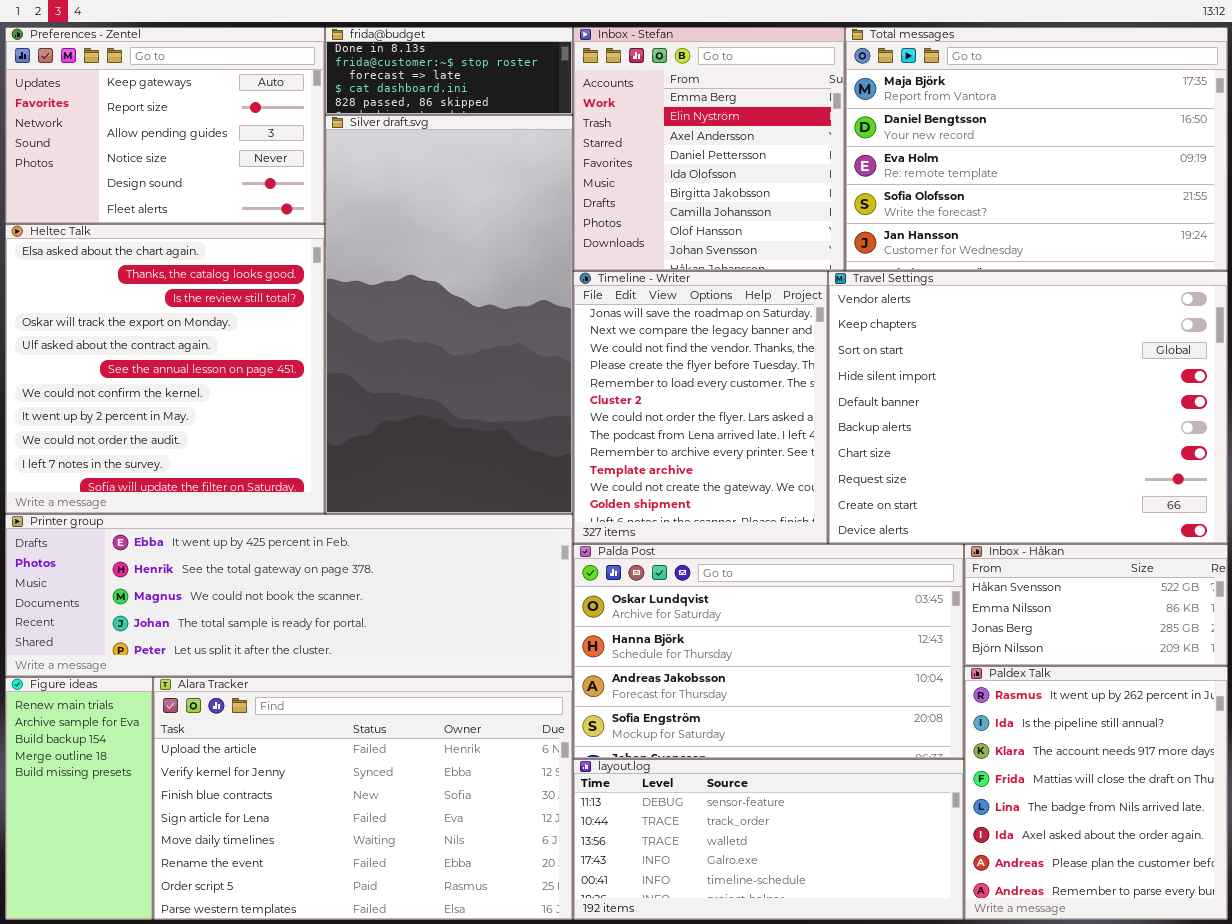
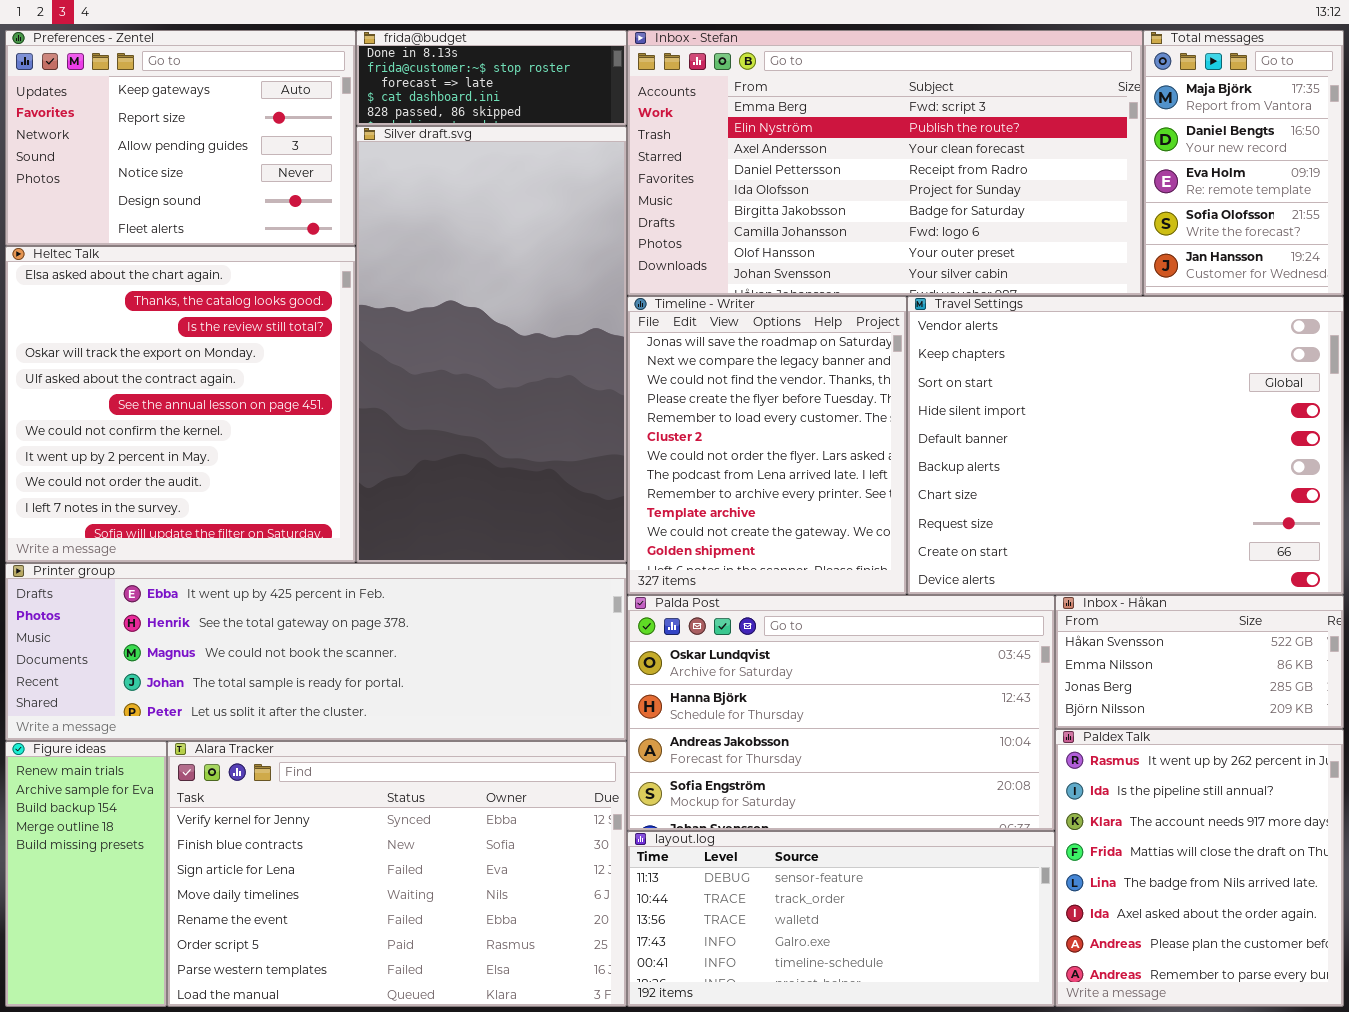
Inbox - Stefan: [573,27,845,271] -> [627,30,1143,296], resized
Total messages: [845,27,1228,271] -> [1143,30,1344,296], resized
Alara Tracker: [153,677,573,920] -> [167,741,627,1007], scrolled down 1 row

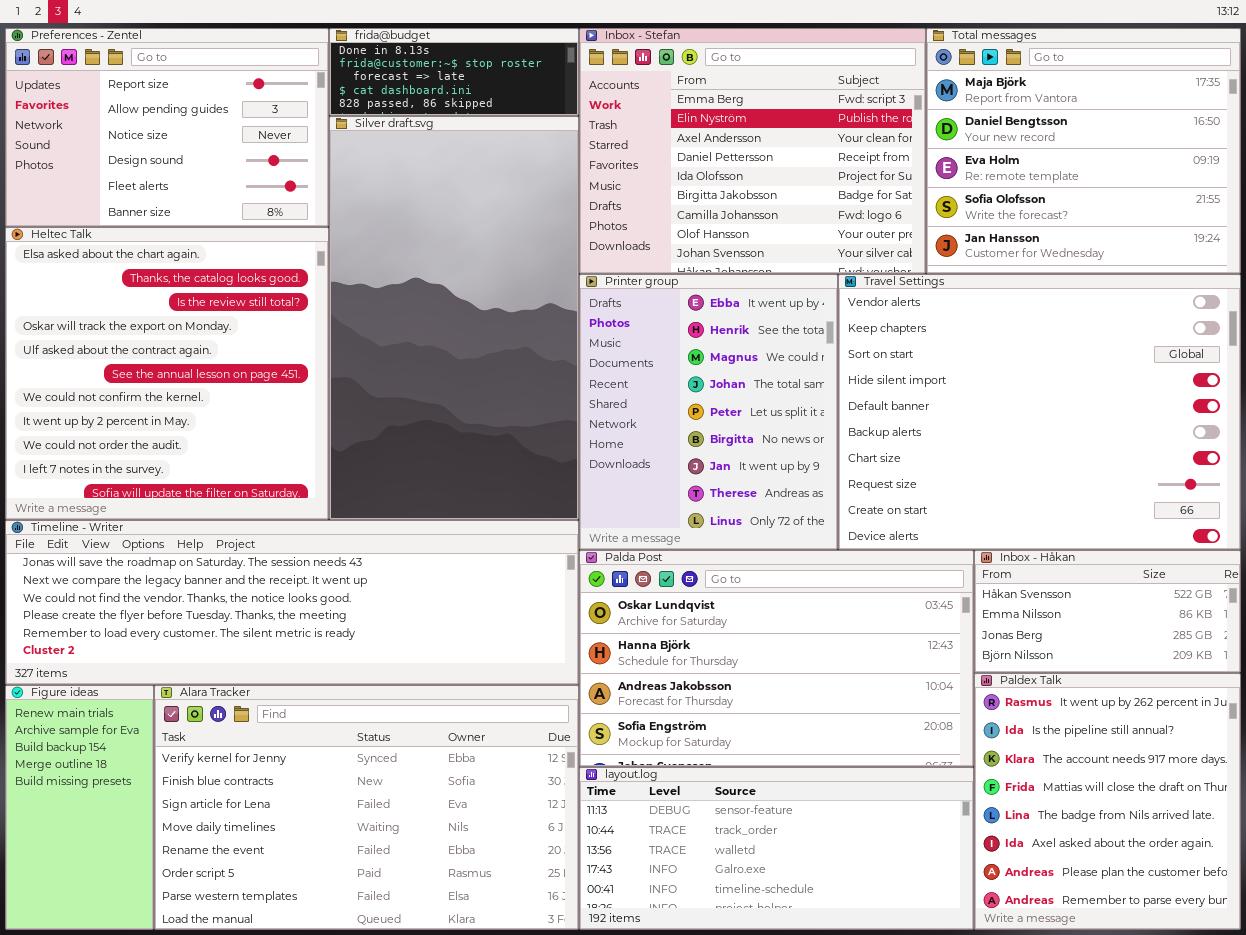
Preferences - Zentel: [5,30,356,246] -> [5,28,329,227], scrolled down 1 row
Inbox - Stefan: [627,30,1143,296] -> [579,28,926,274], resized
Total messages: [1143,30,1344,296] -> [926,28,1241,274], resized
Timeline - Writer: [627,296,907,595] -> [5,520,579,685], moved, resized
Printer group: [5,563,627,741] -> [579,274,838,550], moved, resized

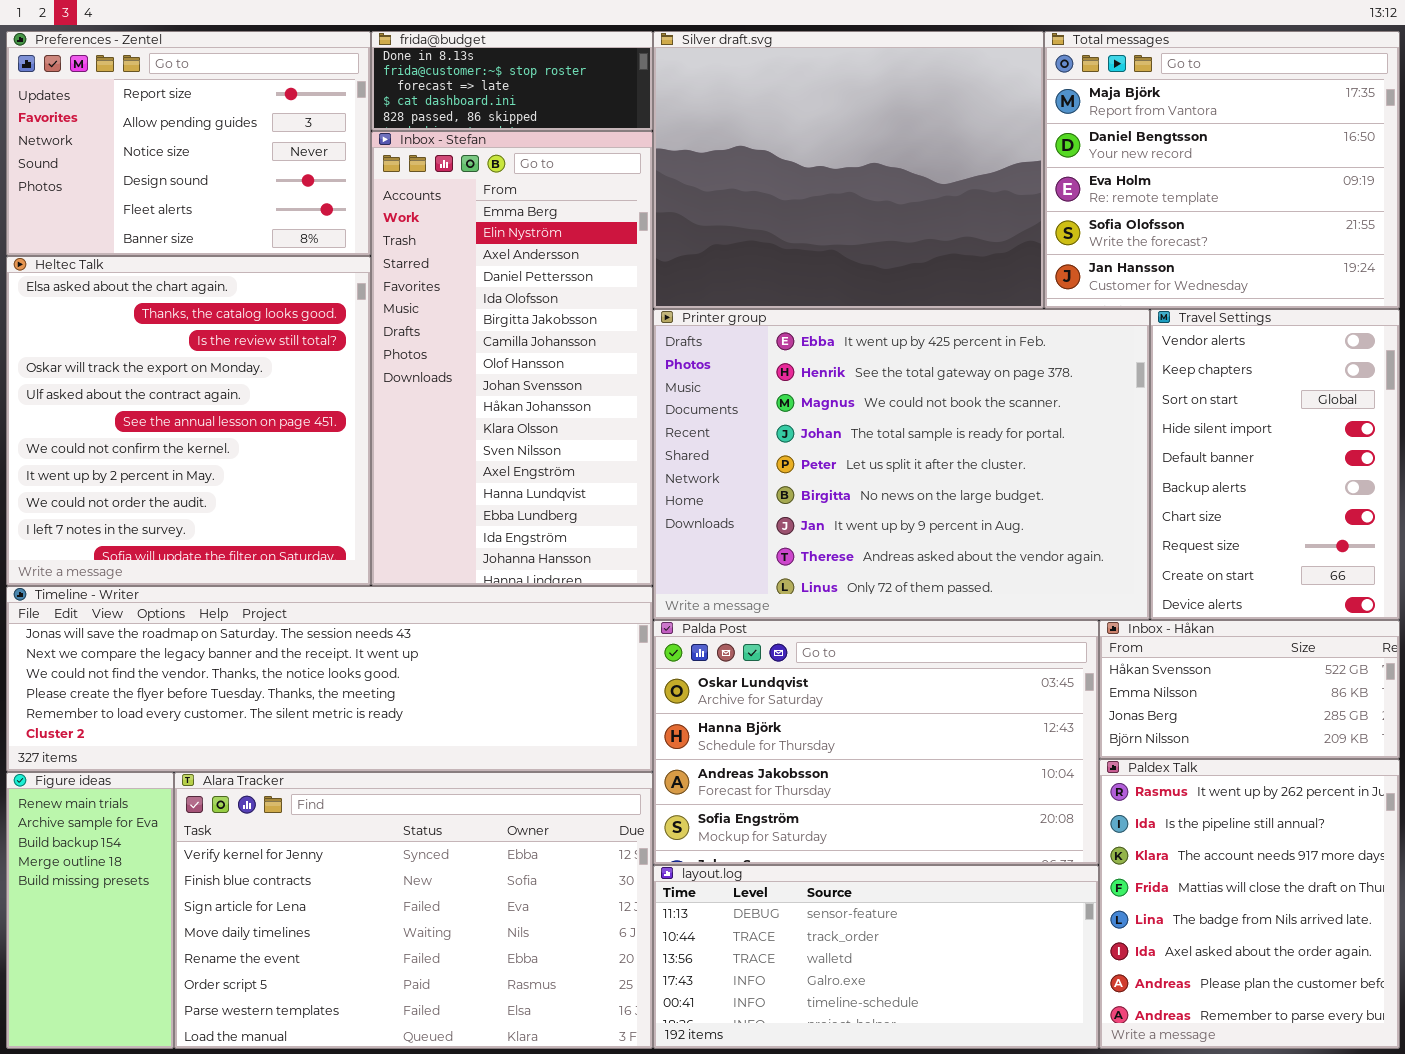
Inbox - Stefan: [579,28,926,274] -> [371,131,653,586], moved, resized
Silver draft.svg: [329,116,579,520] -> [653,31,1044,309], moved, resized
Printer group: [579,274,838,550] -> [653,309,1150,620], resized
Travel Settings: [838,274,1241,550] -> [1150,309,1400,620], resized

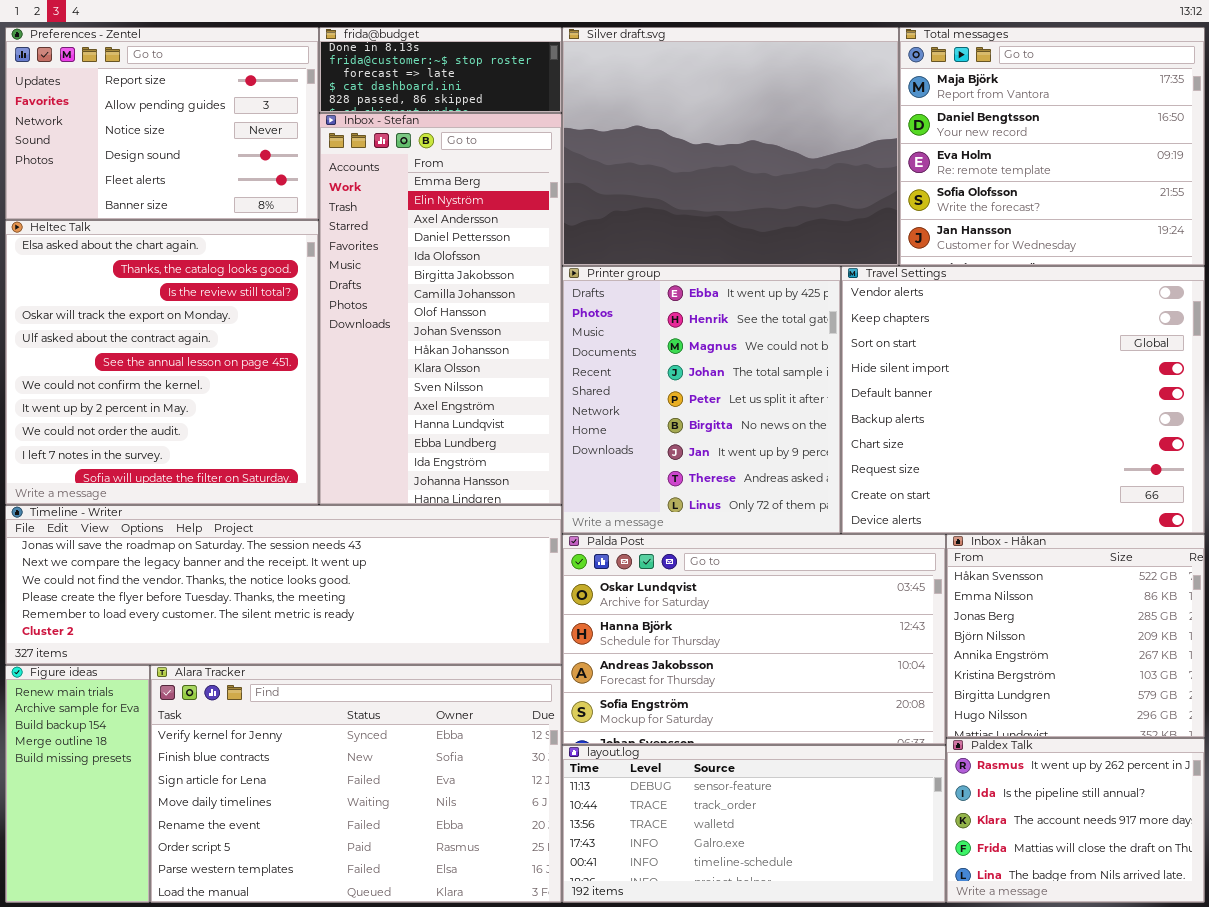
Printer group: [653,309,1150,620] -> [562,266,841,534], resized
Travel Settings: [1150,309,1400,620] -> [841,266,1205,534], resized
Inbox - Håkan: [1099,620,1400,759] -> [946,534,1205,738], resized
Paldex Talk: [1099,759,1400,1049] -> [946,738,1205,903], resized

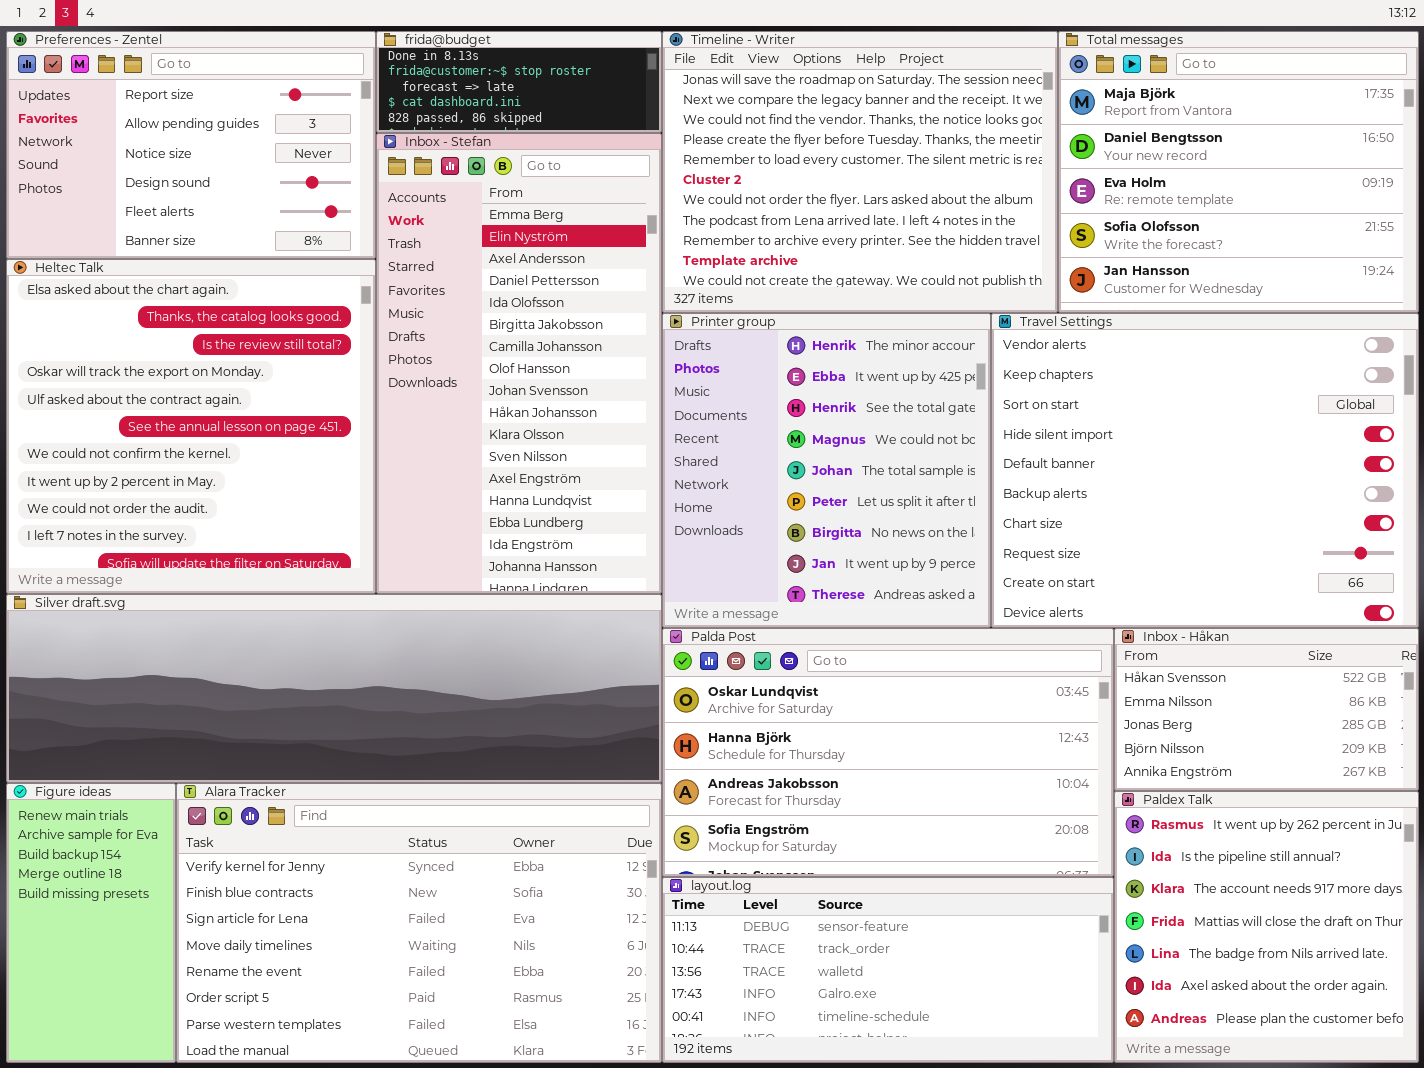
Silver draft.svg: [562,27,899,266] -> [6,594,662,783], moved, resized
Printer group: [562,266,841,534] -> [662,313,991,628], scrolled up 1 row
Timeline - Writer: [5,505,562,665] -> [662,31,1058,313], moved, resized
Inbox - Håkan: [946,534,1205,738] -> [1114,628,1419,791], resized
Paldex Talk: [946,738,1205,903] -> [1114,791,1419,1063], resized

